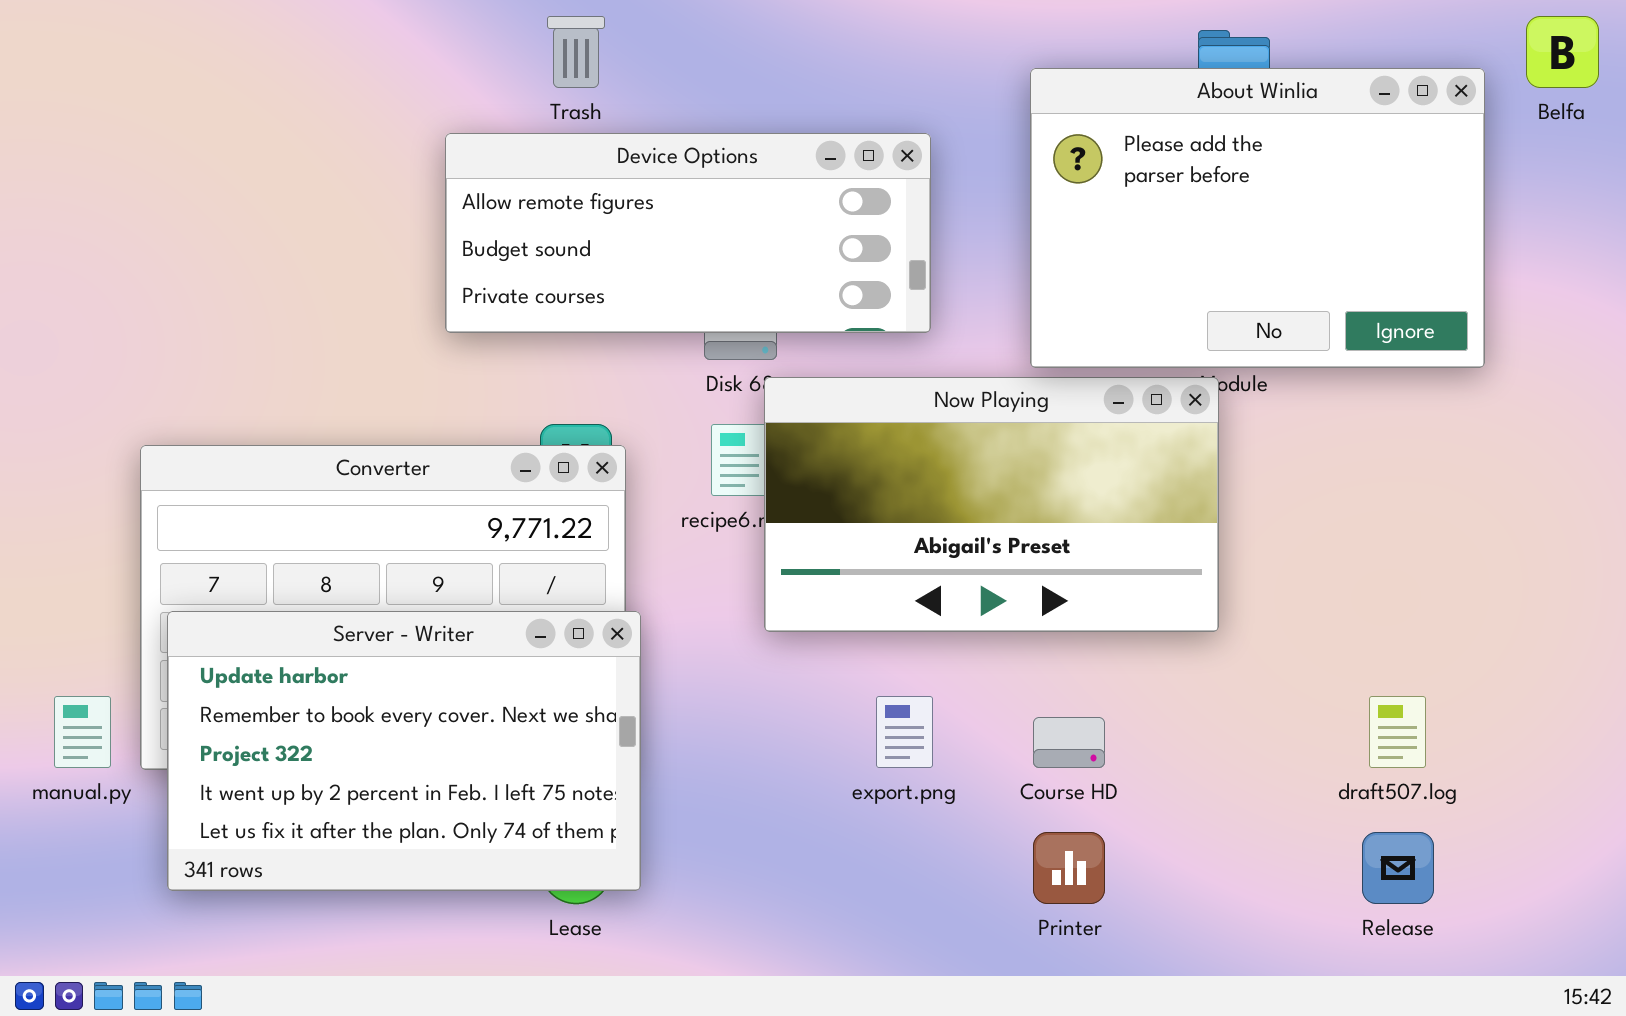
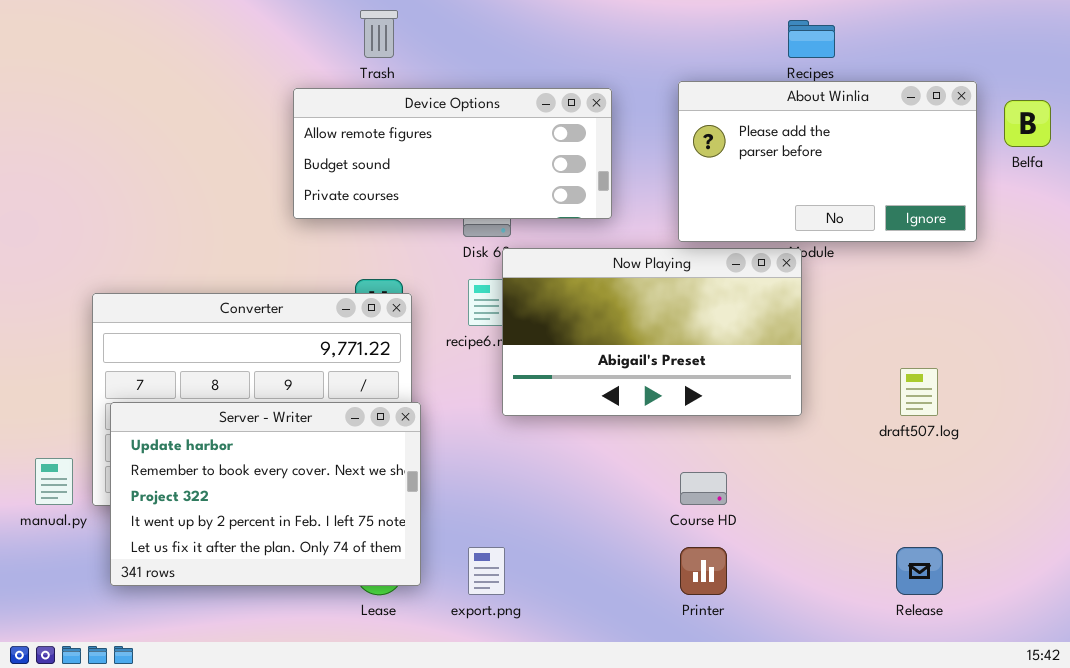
Belfa: [1526,16,1599,88] -> [1004,100,1051,147], moved
About Winlia: [1030,68,1485,368] -> [678,81,977,242], resized
export.png: [876,696,933,768] -> [468,547,505,595], moved
draft507.log: [1369,696,1426,768] -> [900,368,938,416], moved

